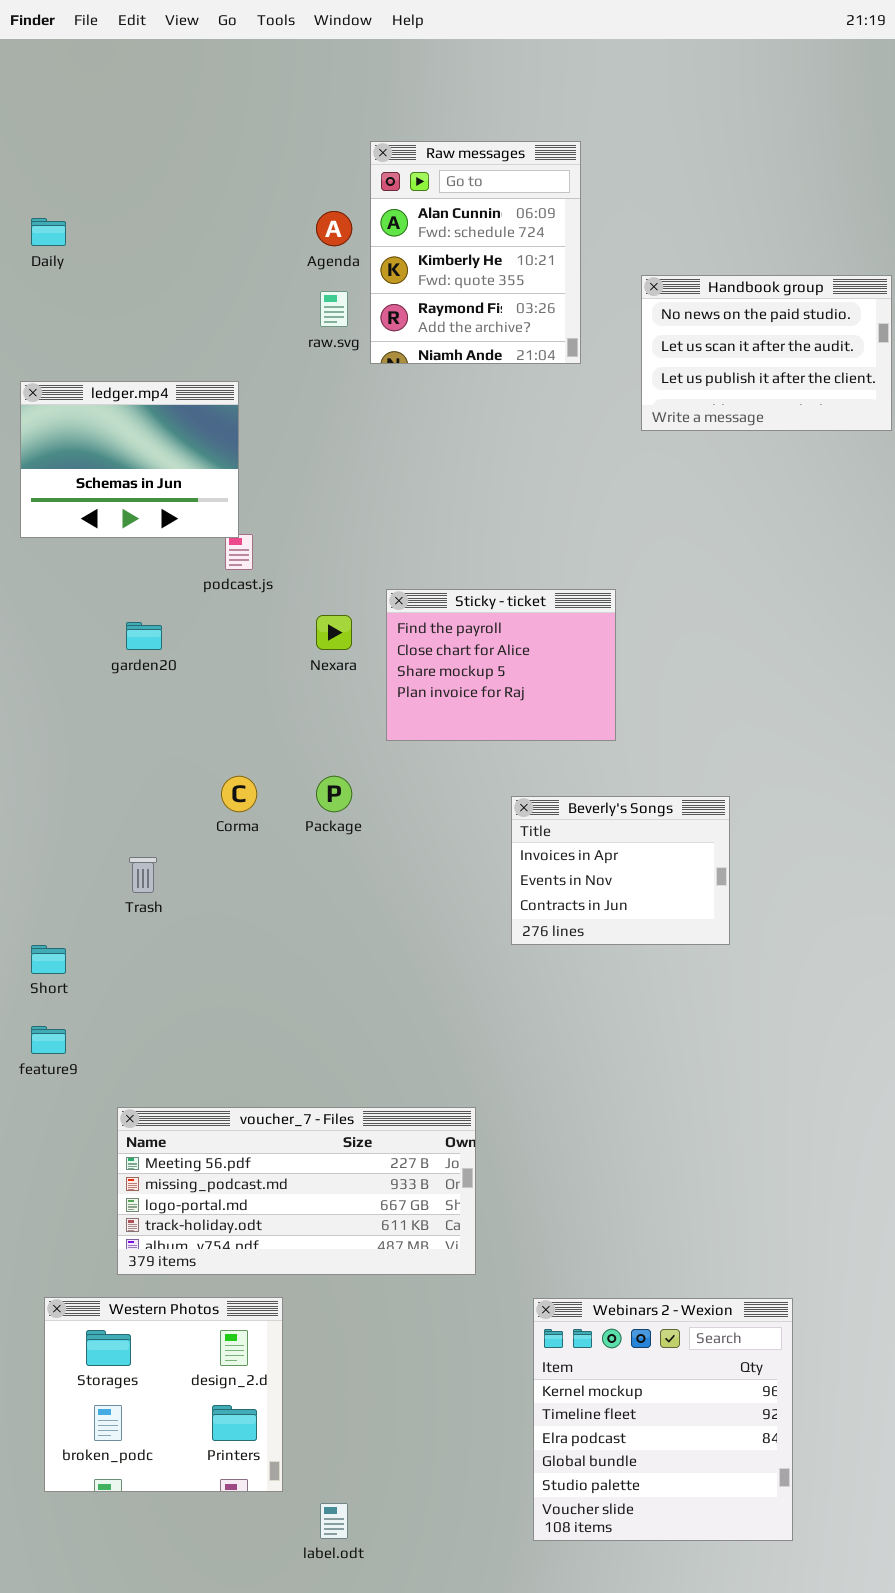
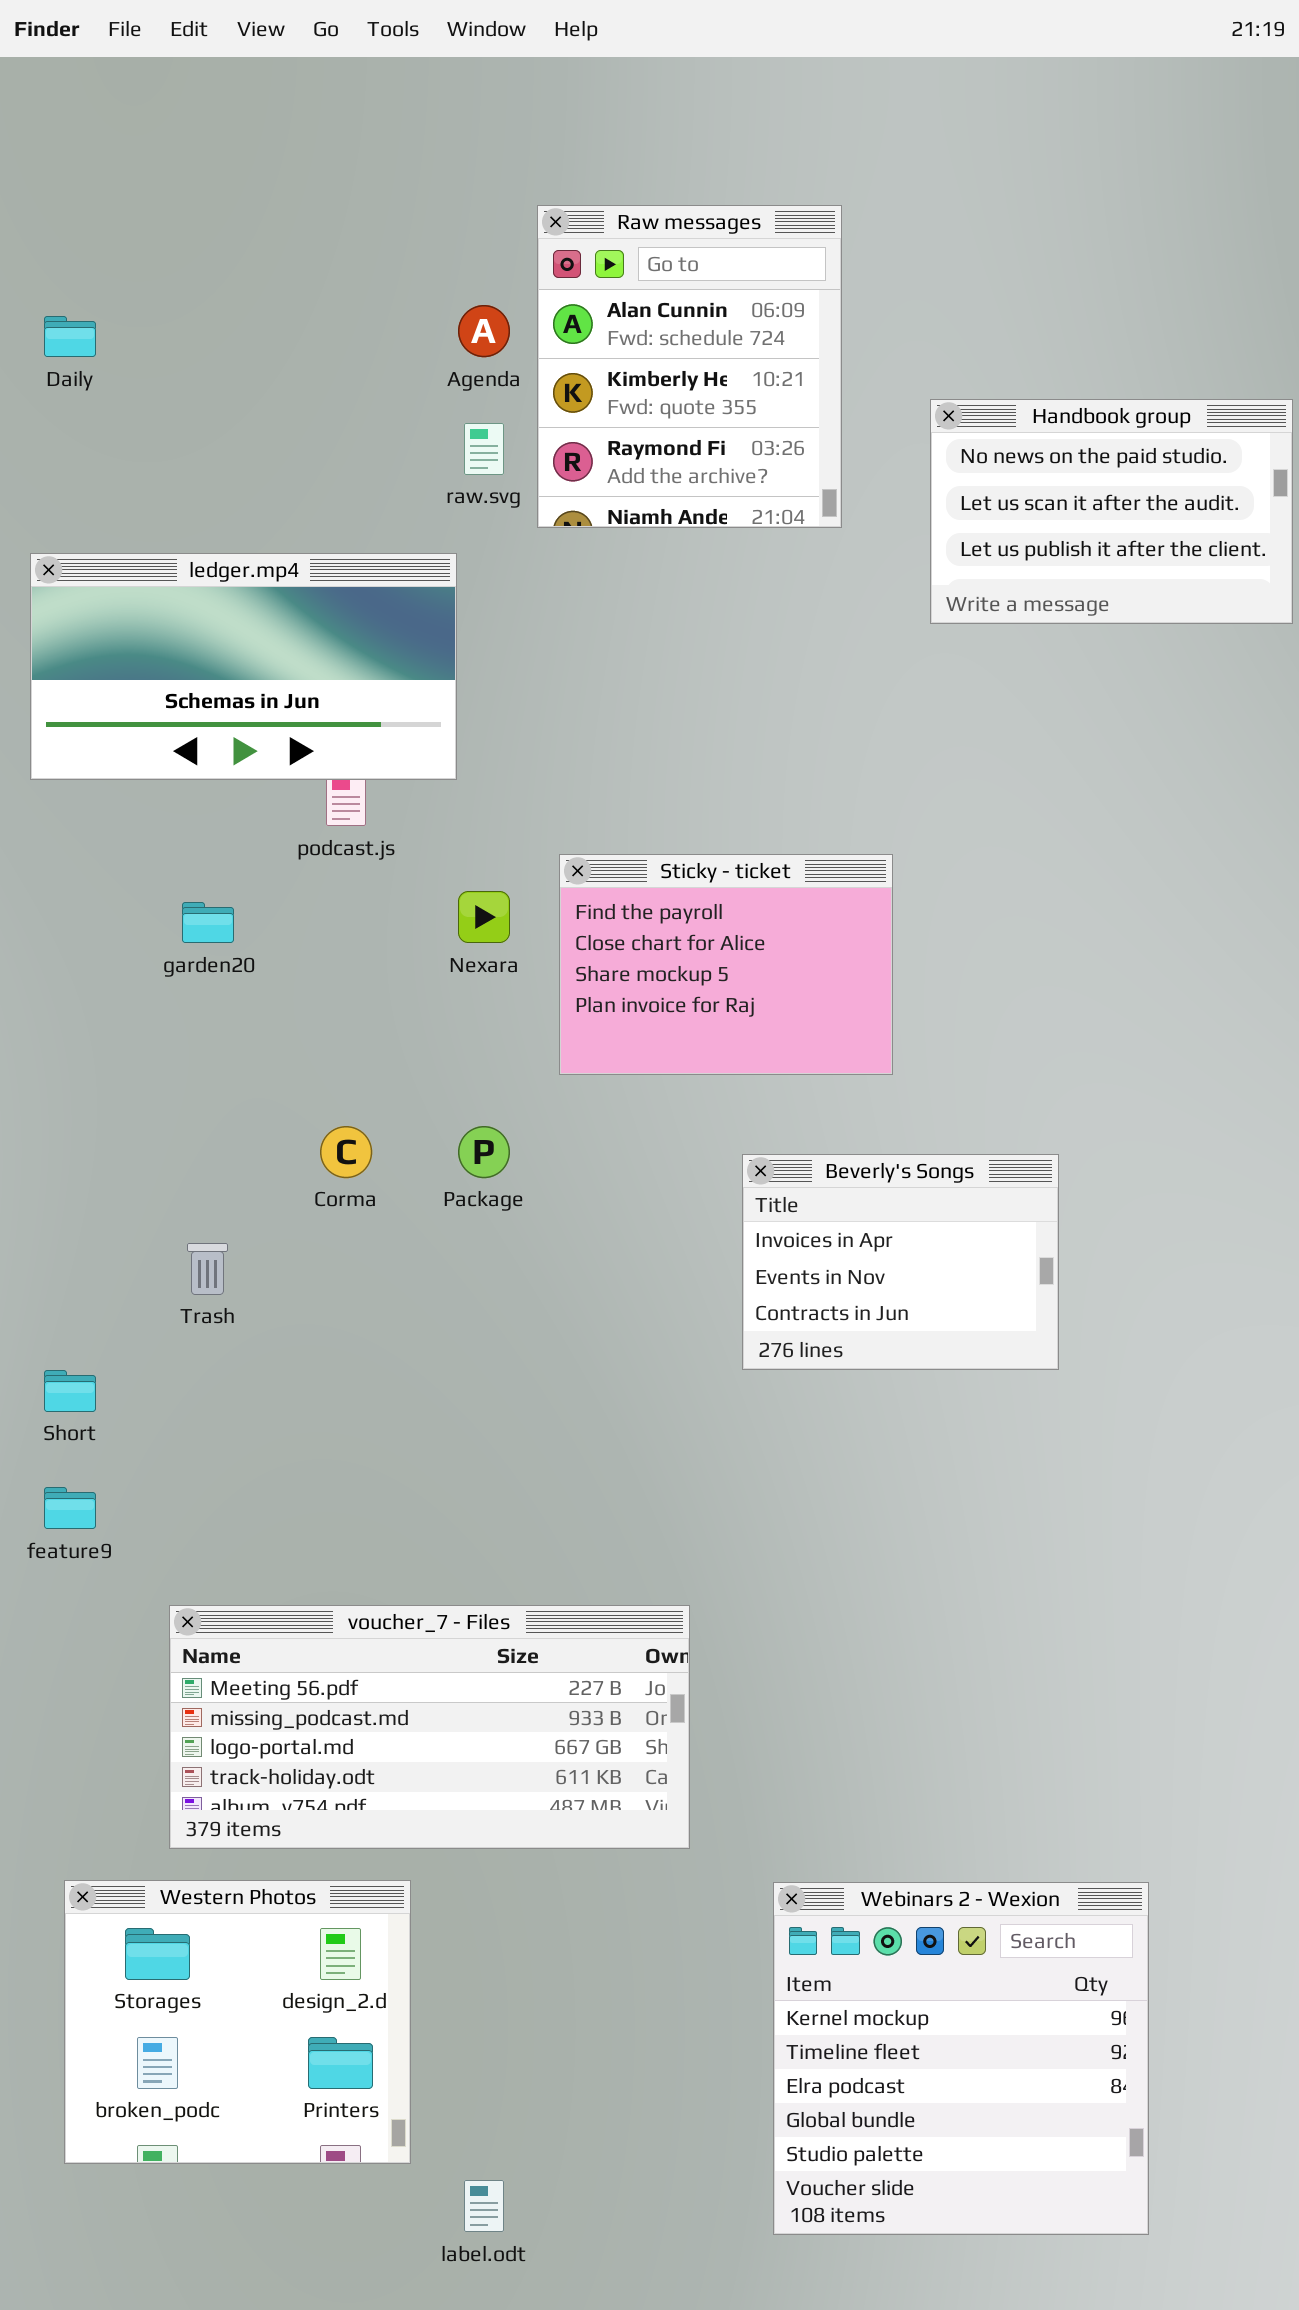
ledger.mp4: [20,381,239,538] -> [30,553,457,780], resized

